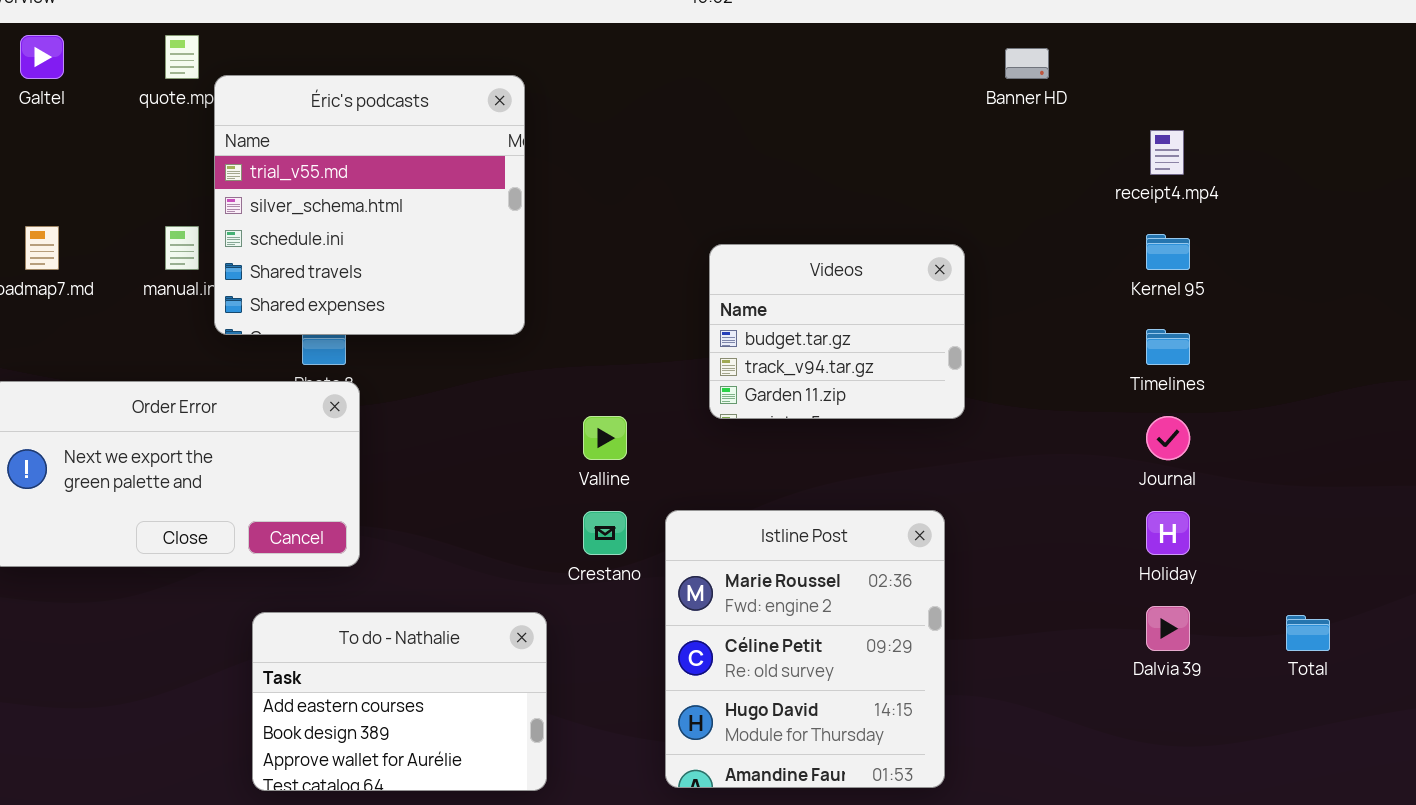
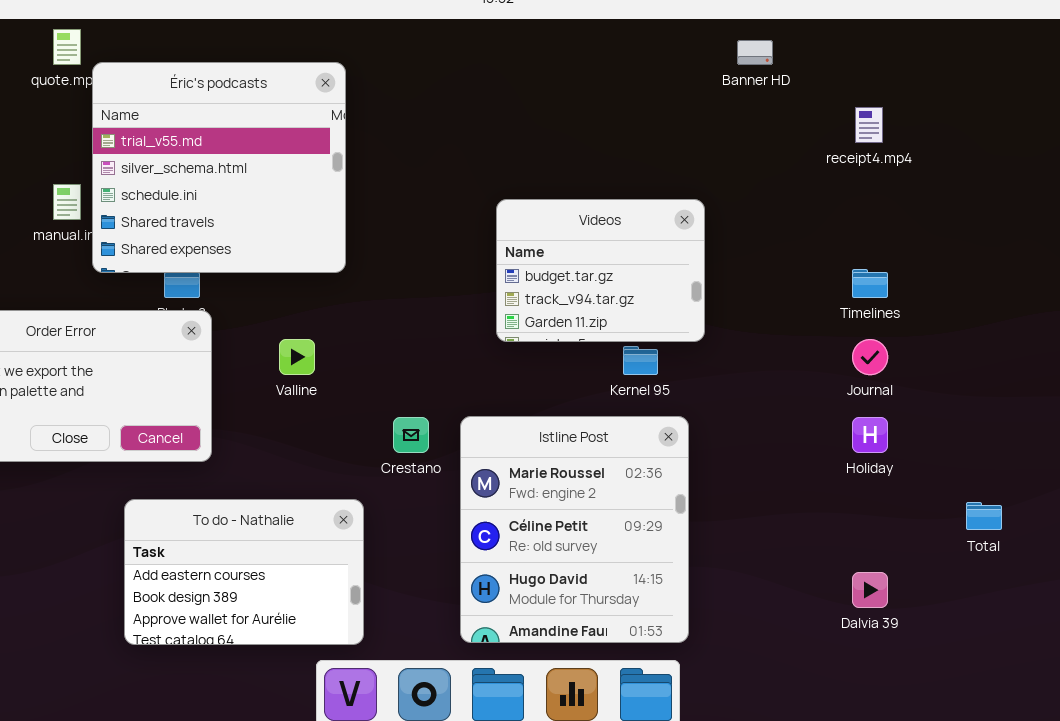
Kernel 95: [1146,234,1190,270] -> [623,346,658,375], moved
Valline: [583,416,627,460] -> [279,339,315,375], moved
Dalvia 39: [1146,606,1190,651] -> [852,572,888,608], moved

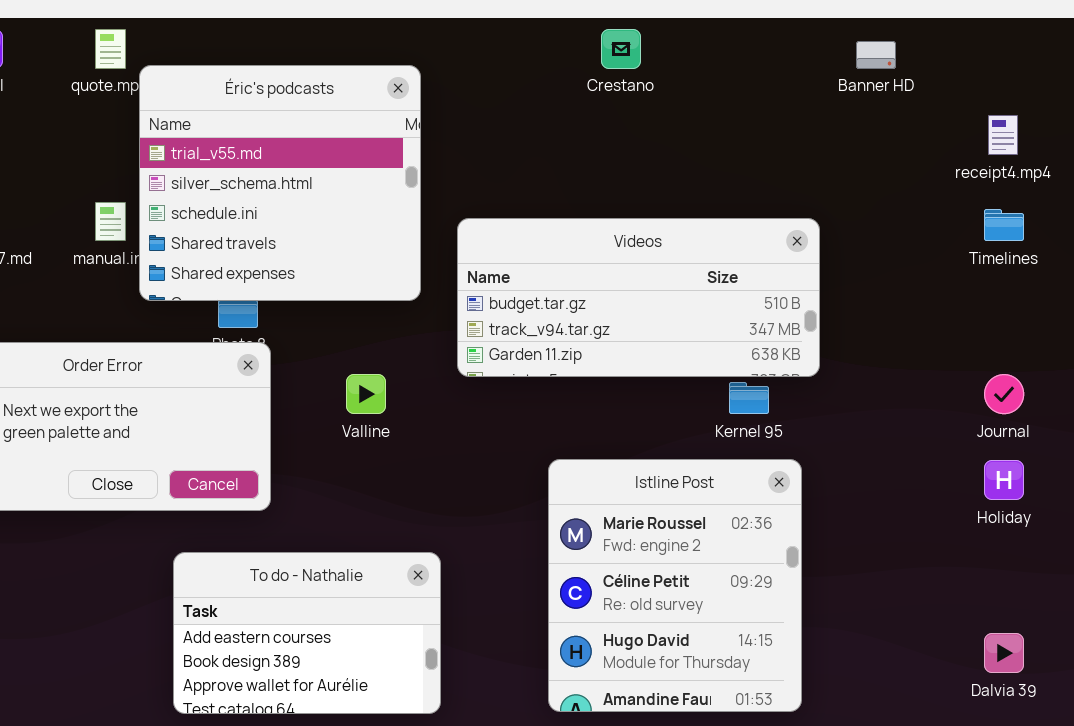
Videos: [496,199,705,342] -> [457,218,820,377], resized
Timelines: [852,269,888,298] -> [984,209,1024,241], moved
Crestano: [393,417,429,453] -> [601,29,641,69], moved

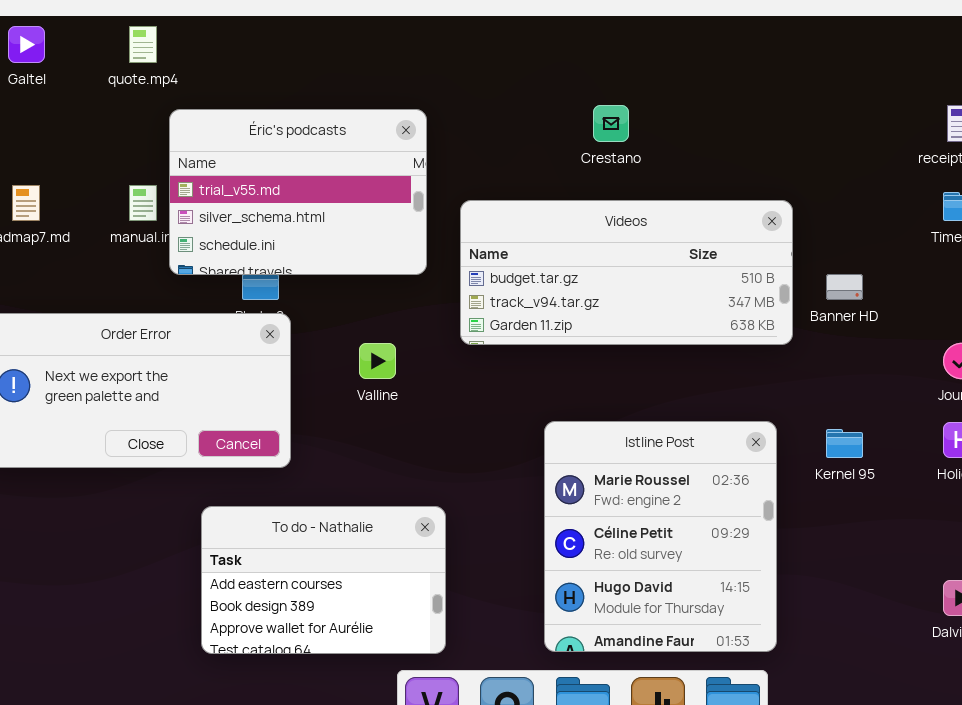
Crestano: [601,29,641,69] -> [593,105,629,142], moved
Banner HD: [856,41,896,69] -> [826,274,863,300], moved
Éric's podcasts: [139,65,421,301] -> [169,109,427,275], resized
Kernel 95: [729,382,769,414] -> [826,429,863,458], moved

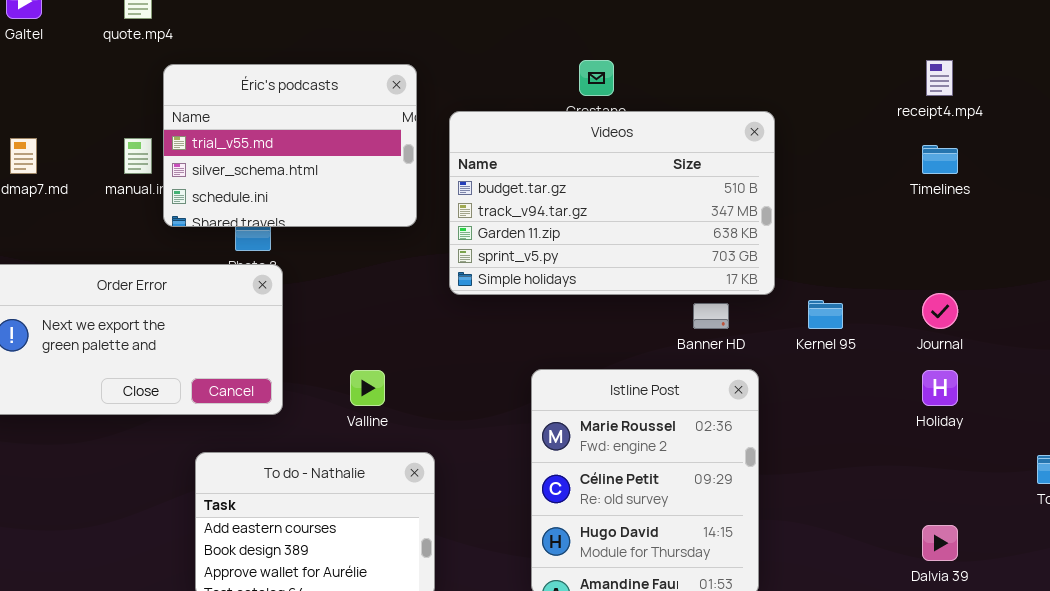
Videos: [460,200,793,345] -> [449,111,775,295], resized
Banner HD: [826,274,863,300] -> [693,303,729,329], moved
Valline: [359,343,396,379] -> [350,370,385,406], moved
Kernel 95: [826,429,863,458] -> [808,300,843,329], moved

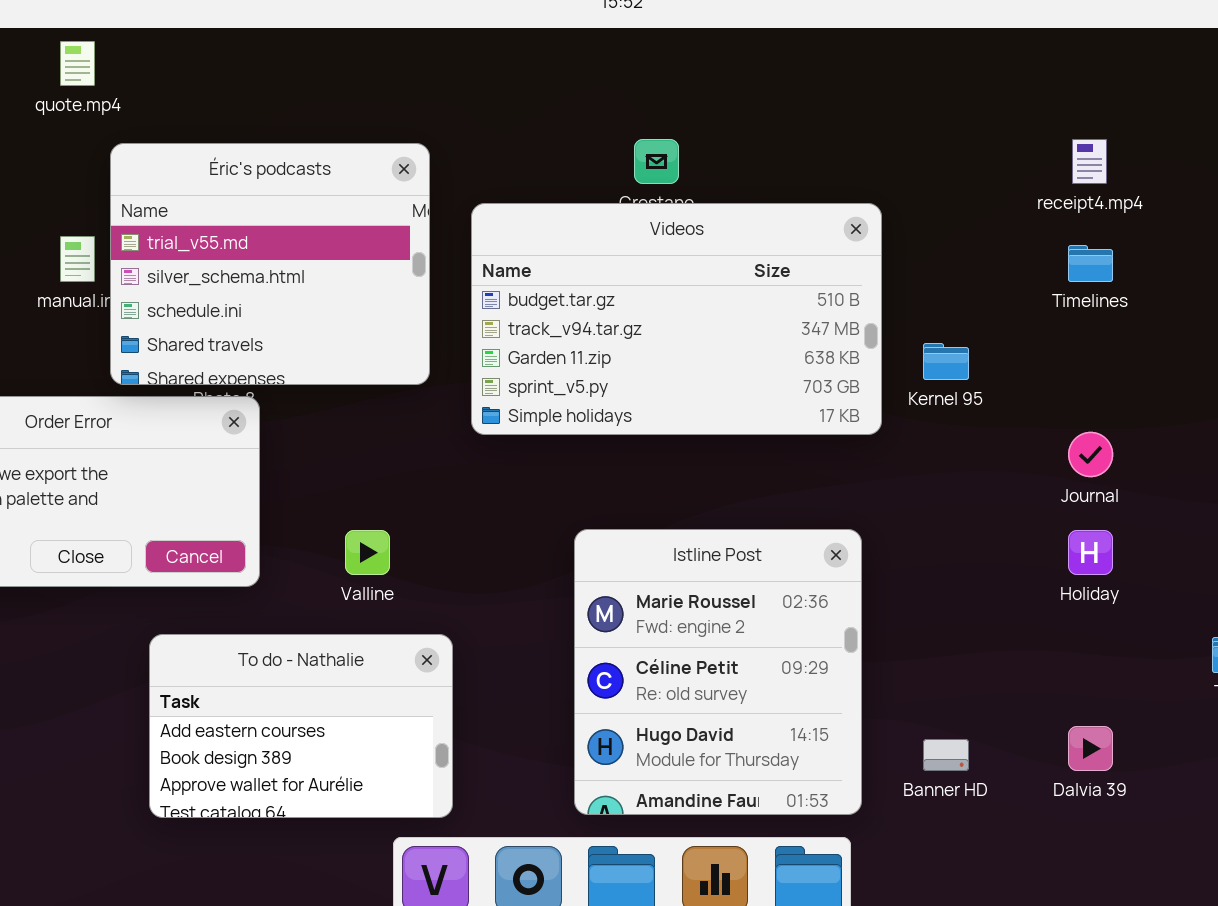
Éric's podcasts: [163,64,417,227] -> [110,143,430,385], resized
Kernel 95: [808,300,843,329] -> [923,343,969,380], moved
Banner HD: [693,303,729,329] -> [923,739,969,771], moved

